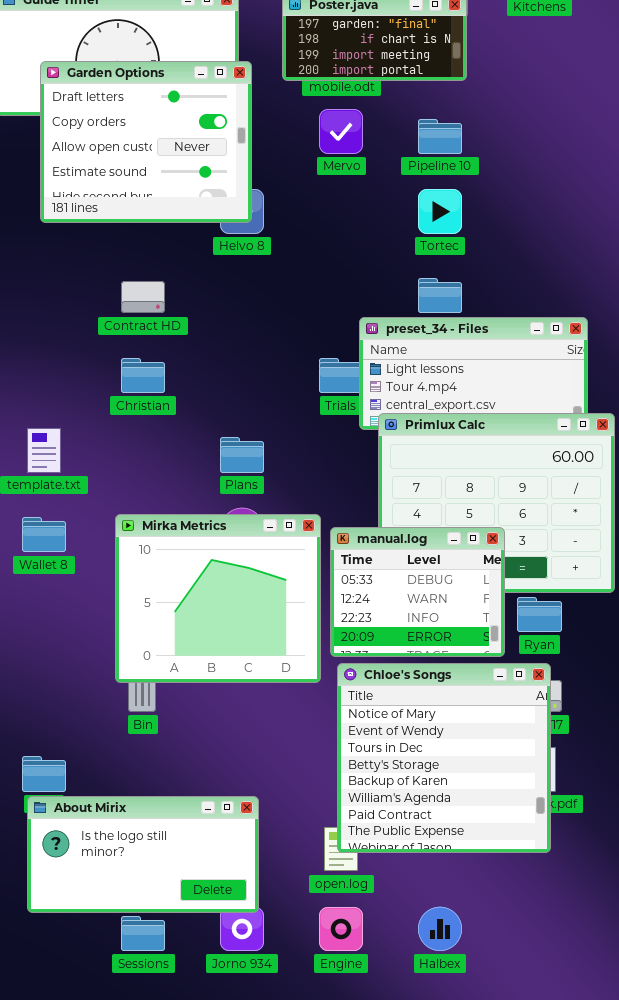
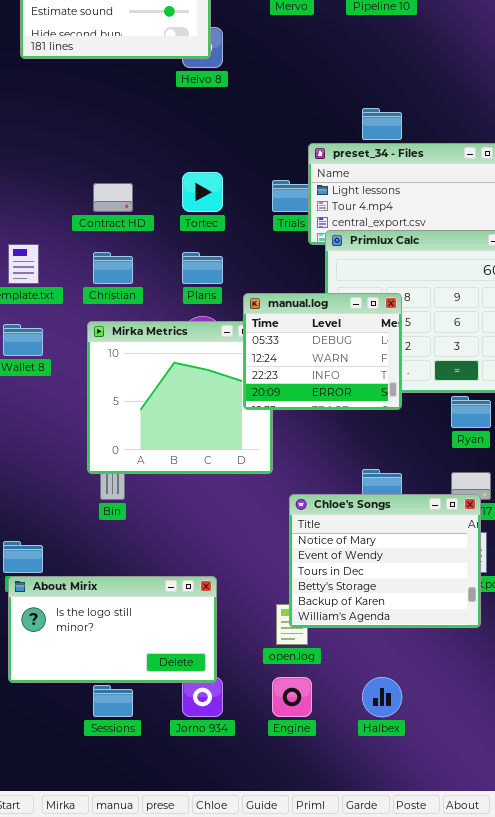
Tortec: [418,189,462,234] -> [182,172,223,212], moved
Contract HD: [121,281,165,313] -> [93,183,133,212], moved
Christian: [121,358,165,393] -> [93,252,133,284], moved
manual.log: [330,527,505,657] -> [243,293,402,410], moved
Chloe's Songs: [337,663,551,853] -> [289,494,481,628], resized

